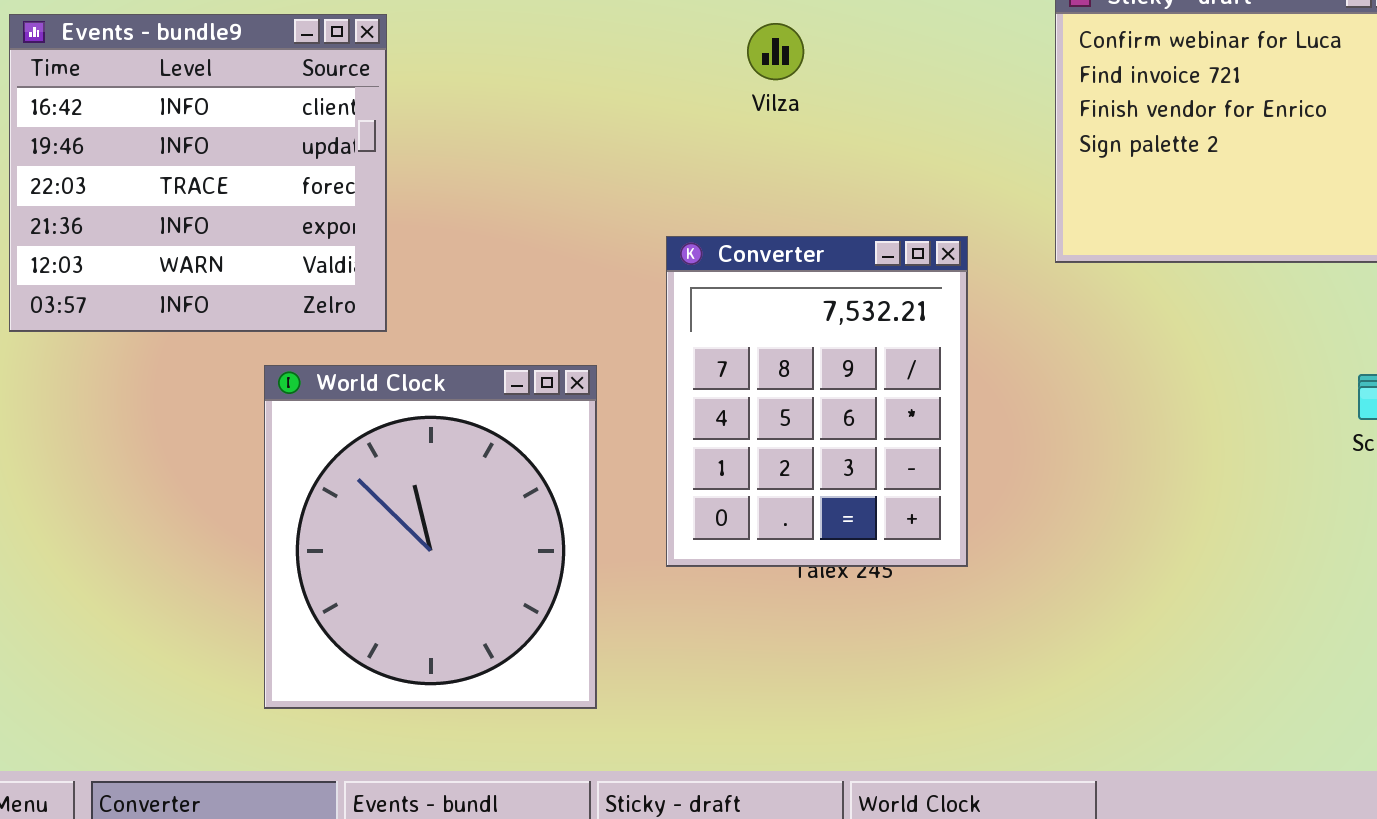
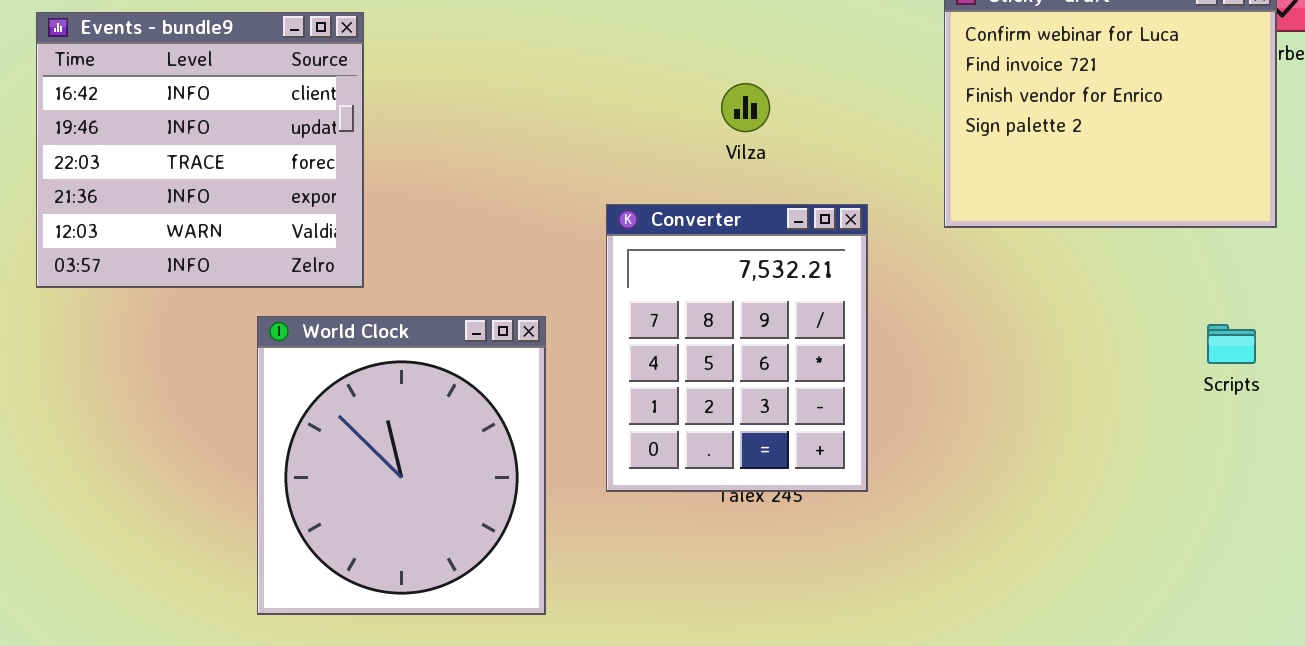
Vilza: [747,23,804,80] -> [721,83,770,132], moved

